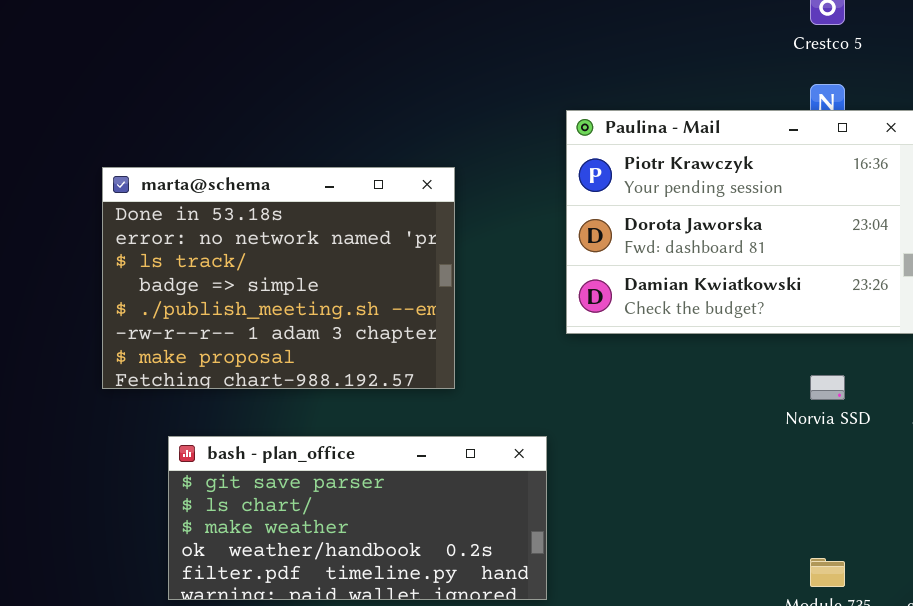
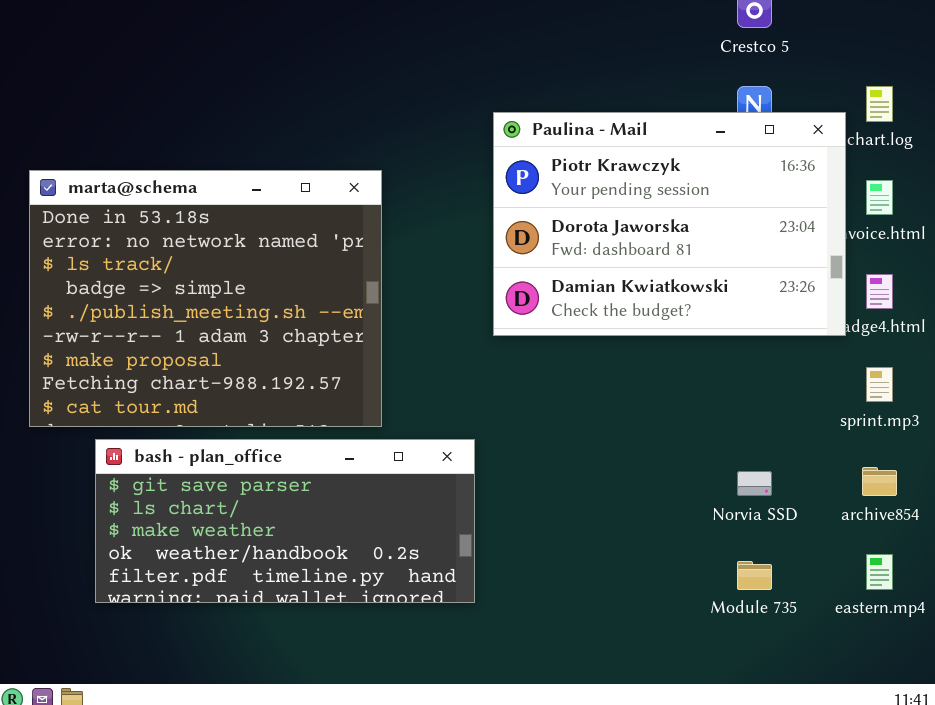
marta@schema: [102,167,455,389] -> [29,170,382,427], resized
Norvia SSD: [810,375,845,400] -> [737,471,772,496], moved

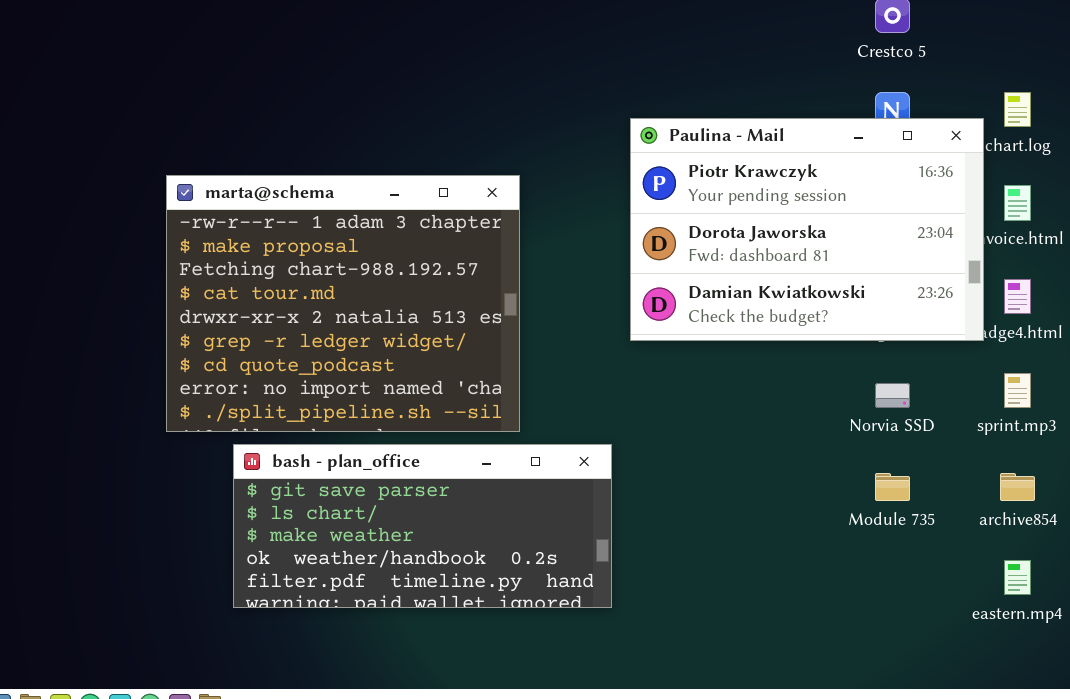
marta@schema: [29,170,382,427] -> [166,175,520,432], scrolled down 5 rows
Norvia SSD: [737,471,772,496] -> [875,383,910,408], moved
Module 735: [737,561,772,590] -> [875,473,910,501], moved

